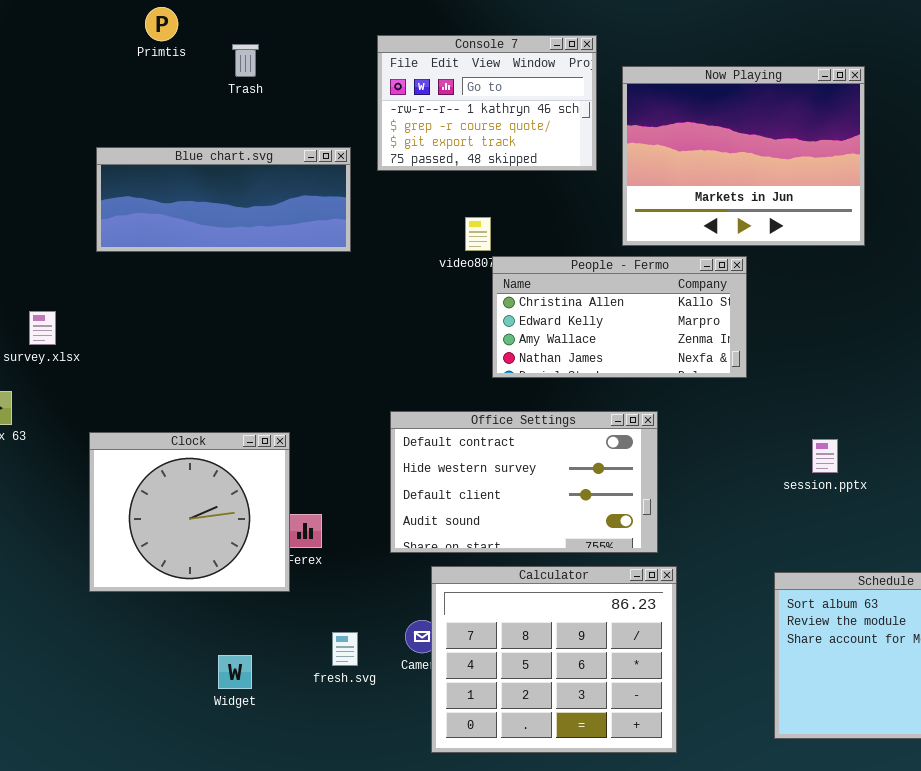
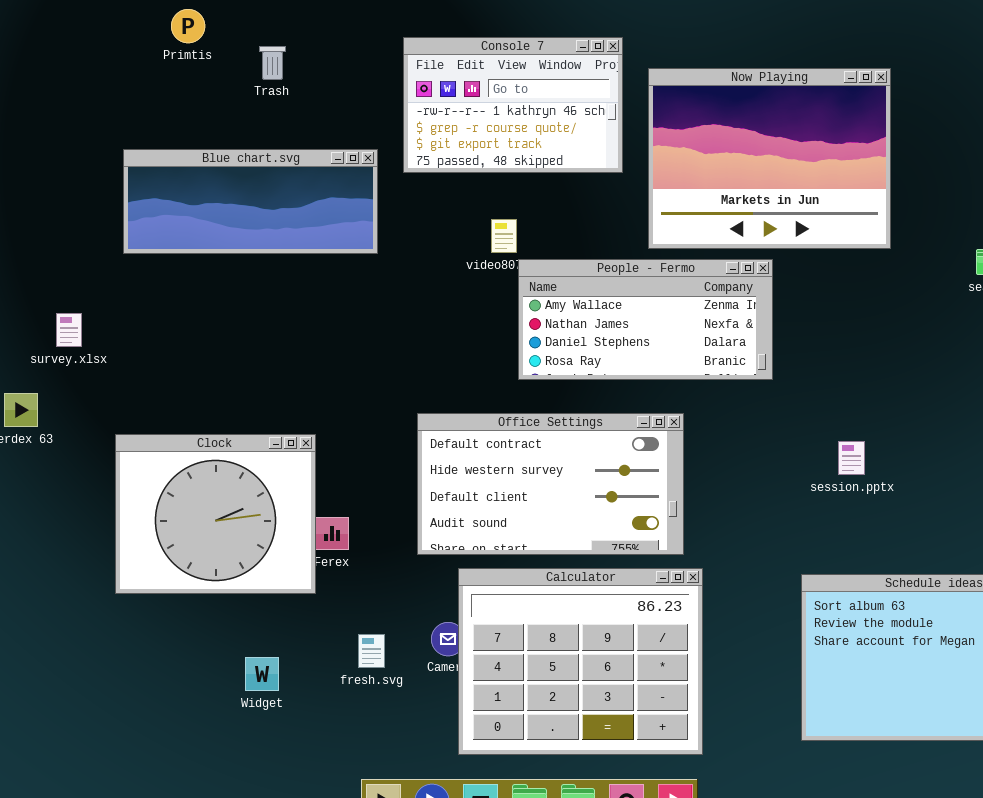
People - Fermo: [492,256,747,378] -> [518,259,773,380], scrolled down 2 rows

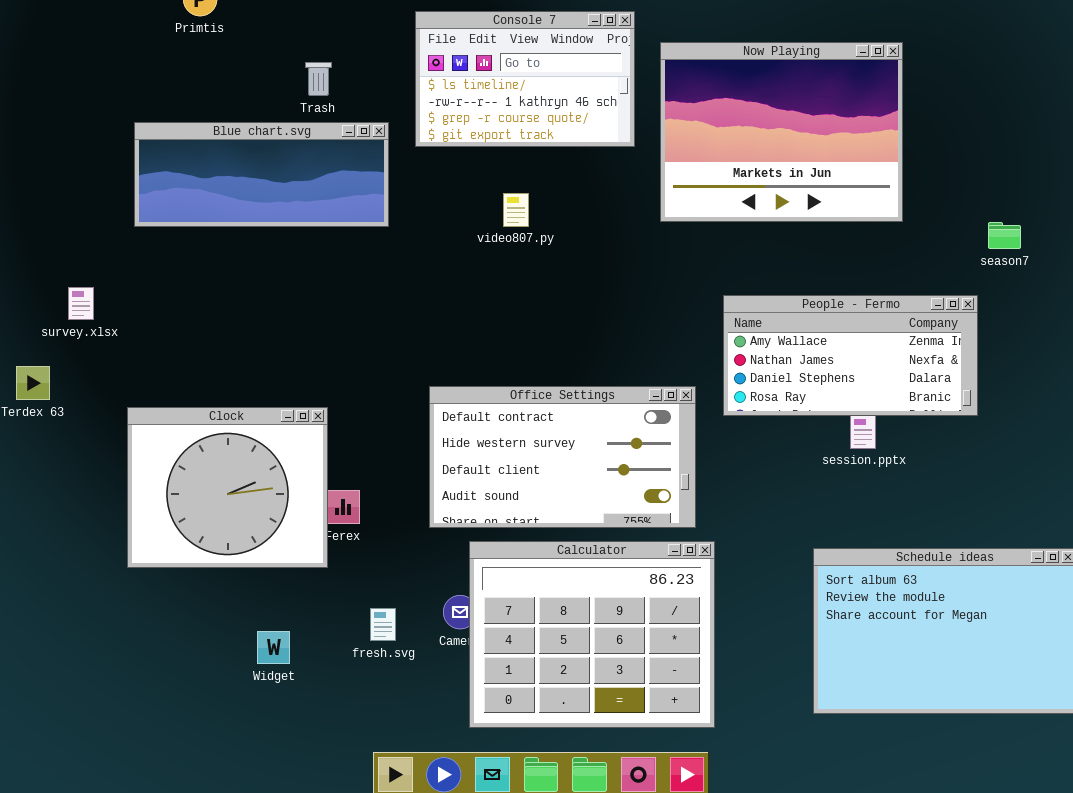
Console 7: [403,37,623,173] -> [415,11,635,147], scrolled up 1 row
Trash: [259,46,286,80] -> [305,62,332,96], moved
People - Fermo: [518,259,773,380] -> [723,295,978,416], moved

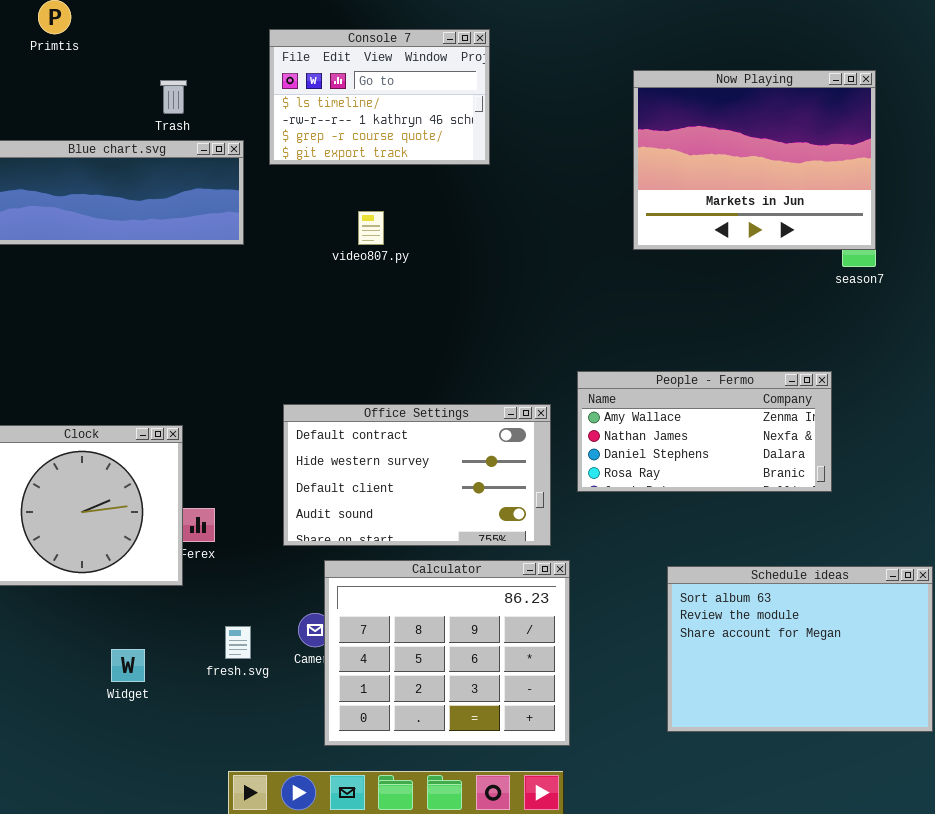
Now Playing: [660,42,903,222] -> [633,70,876,250], moved
People - Fermo: [723,295,978,416] -> [577,371,832,492], moved

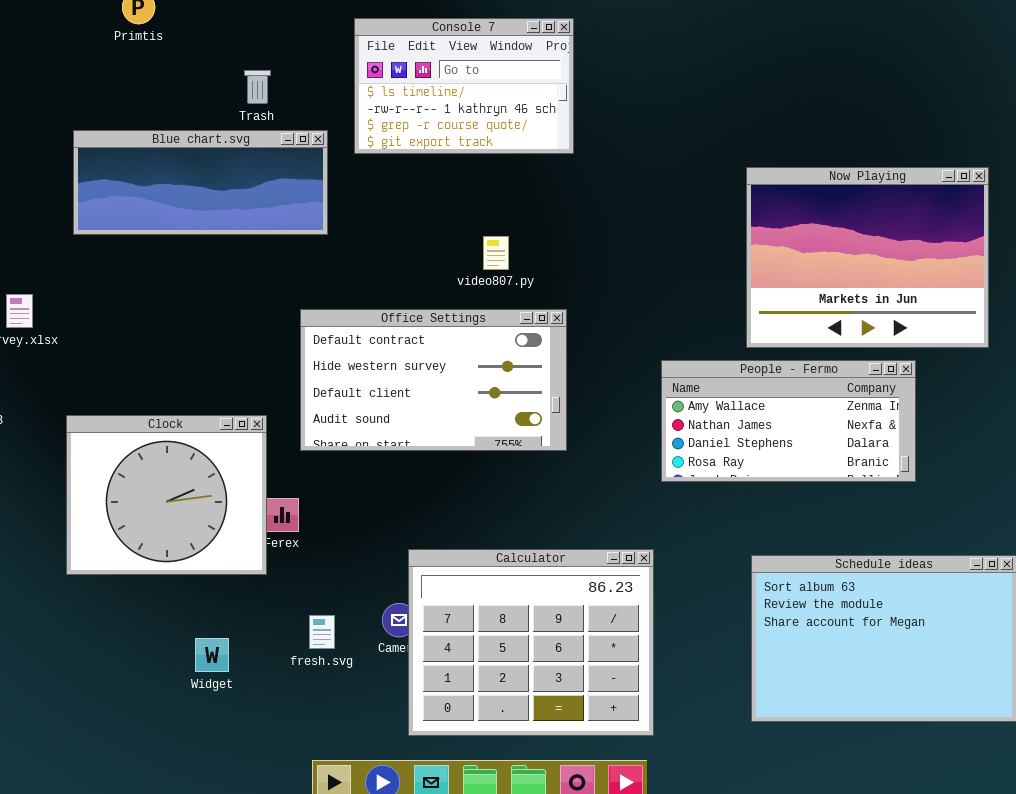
Now Playing: [633,70,876,250] -> [746,167,989,348], moved
video807.py: [358,211,384,245] -> [483,236,509,270], moved
Office Settings: [283,404,551,546] -> [300,309,567,451], moved

